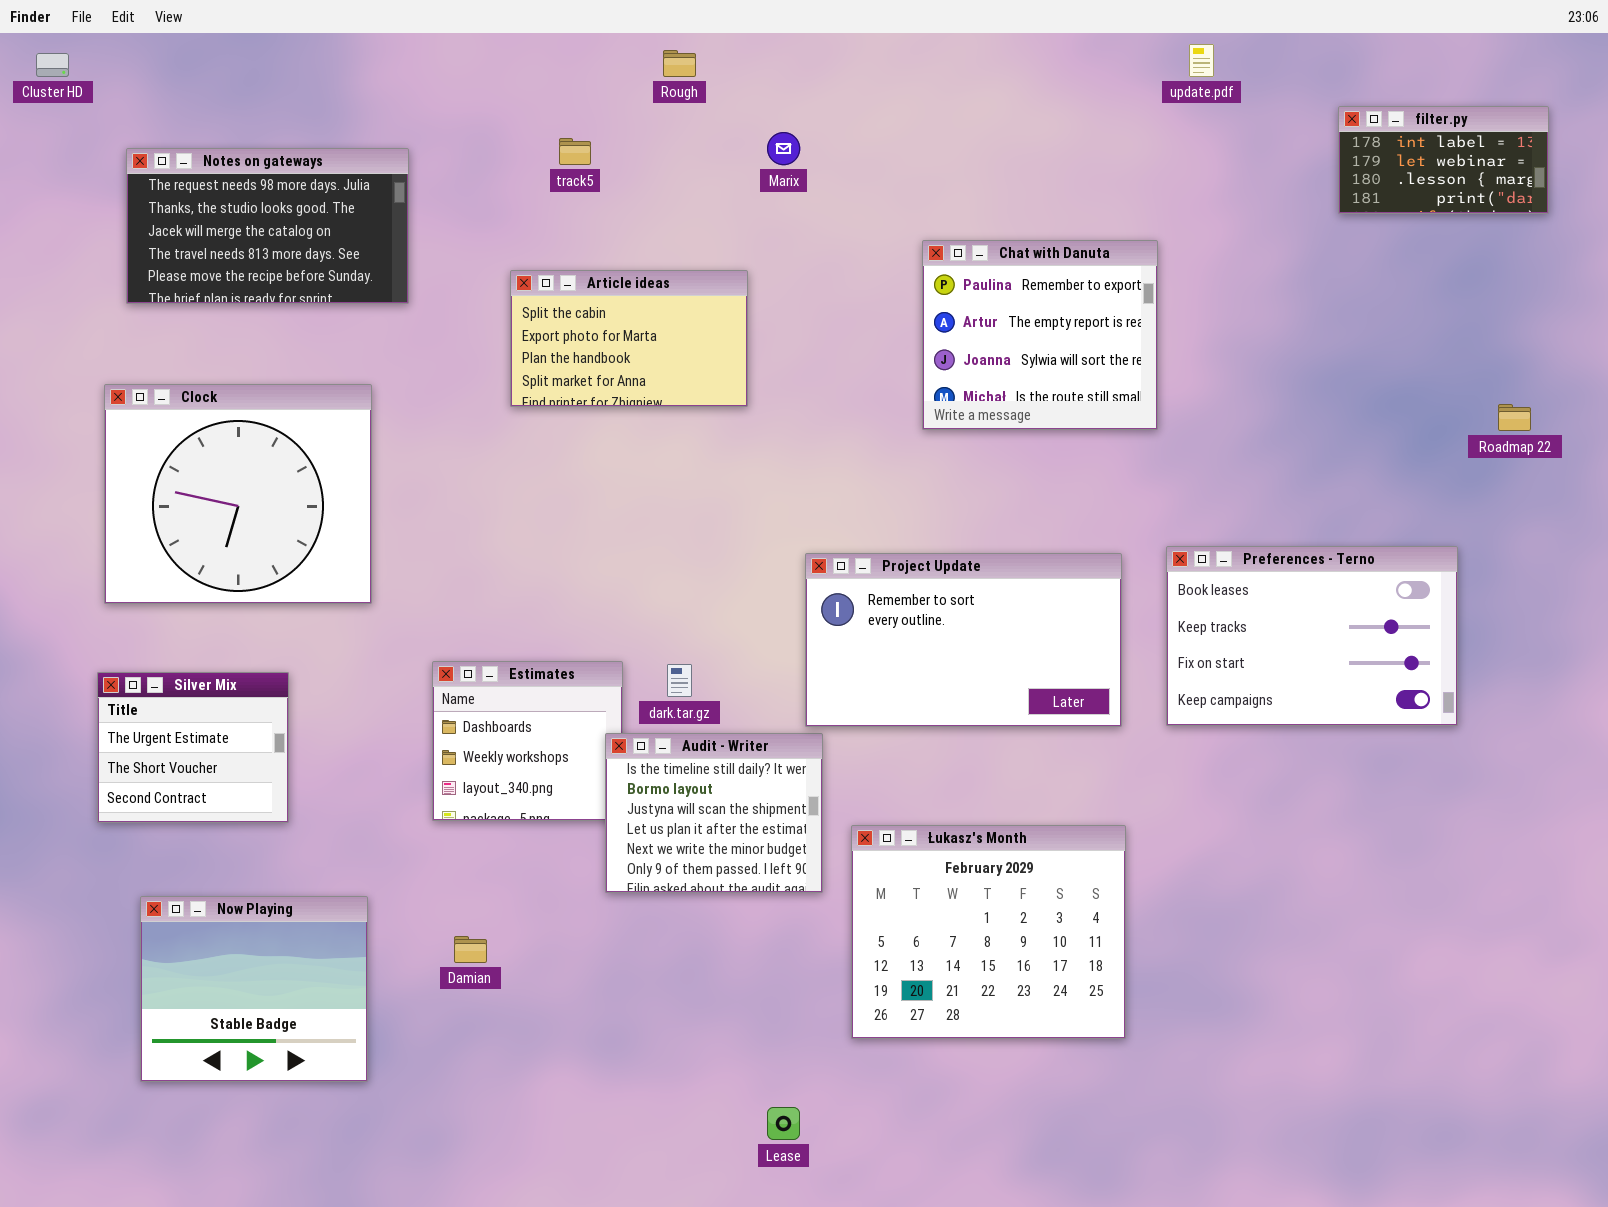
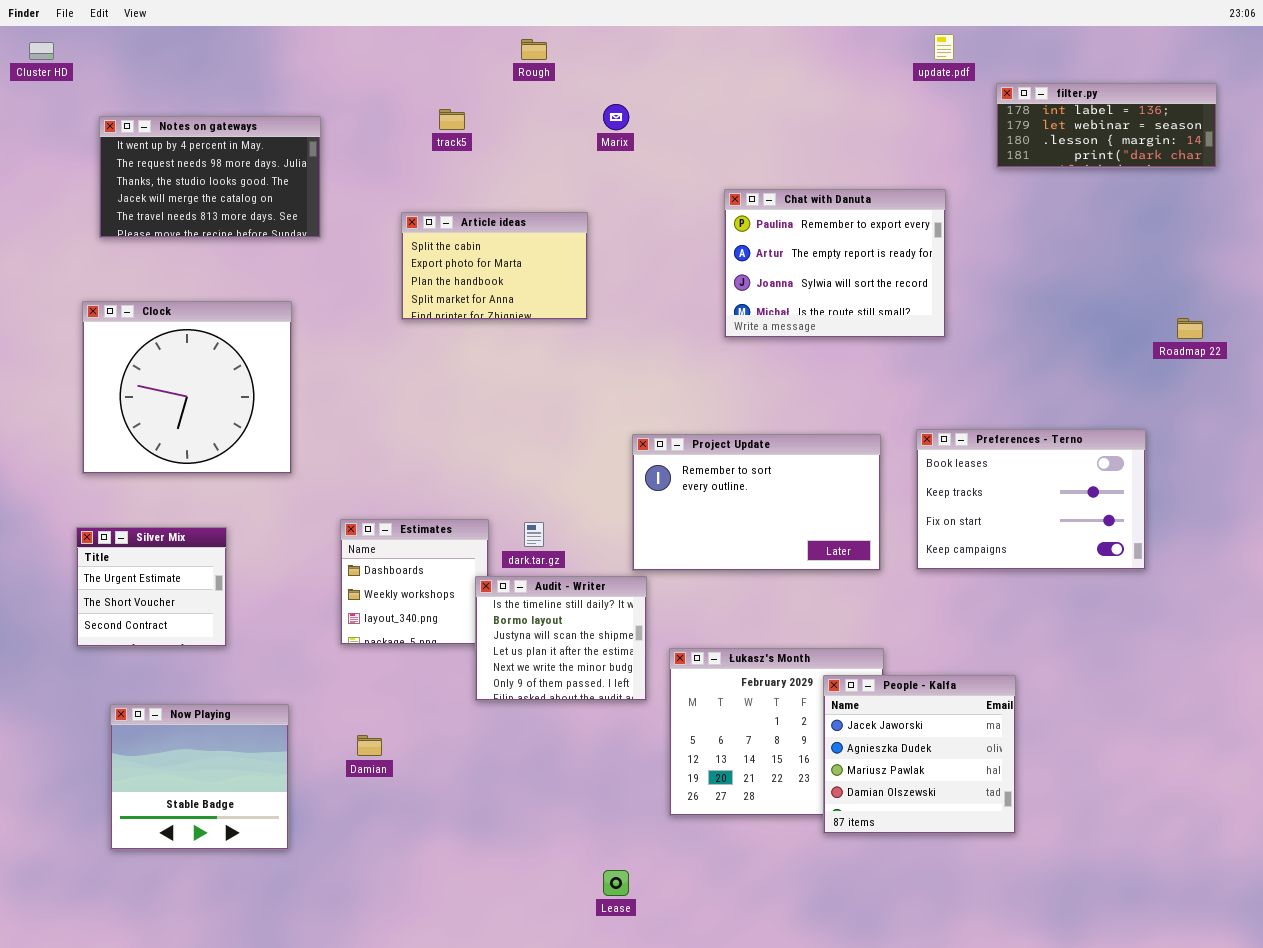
filter.py: [1338,106,1549,214] -> [996,83,1217,168], resized
Notes on gateways: [126,148,409,304] -> [99,116,321,238], scrolled up 1 row
Chat with Danuta: [922,240,1158,430] -> [724,189,946,338], resized
People - Kalfa: none -> [823,675,1016,834], opened

